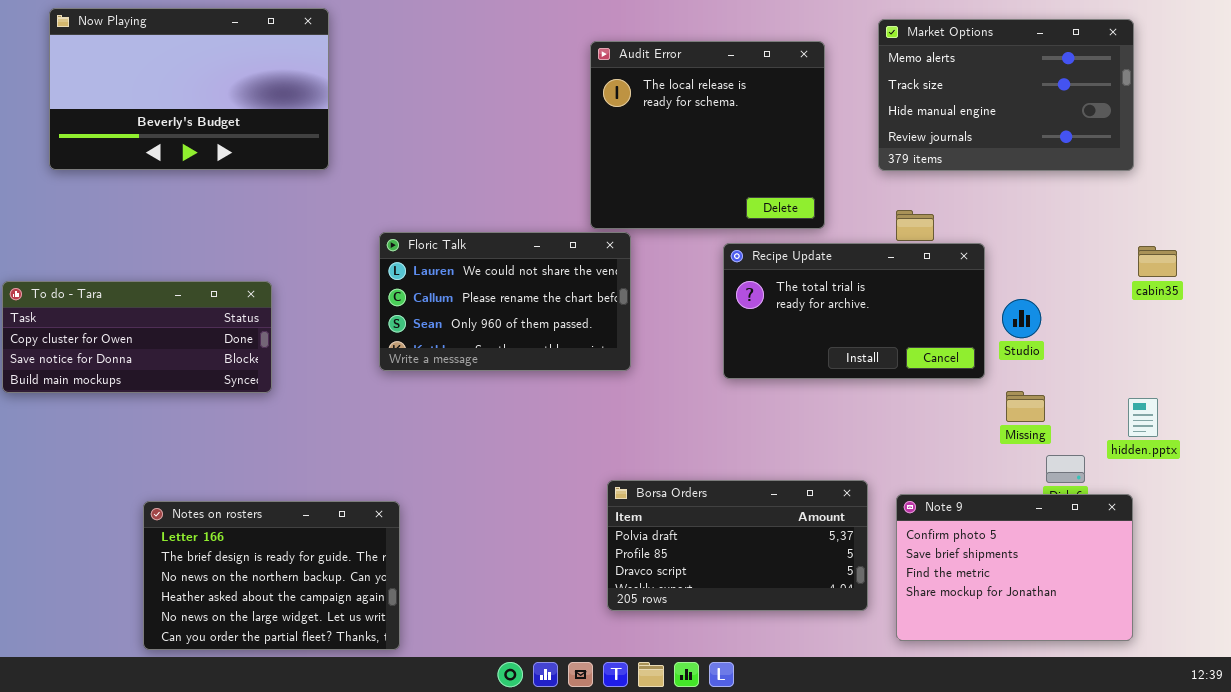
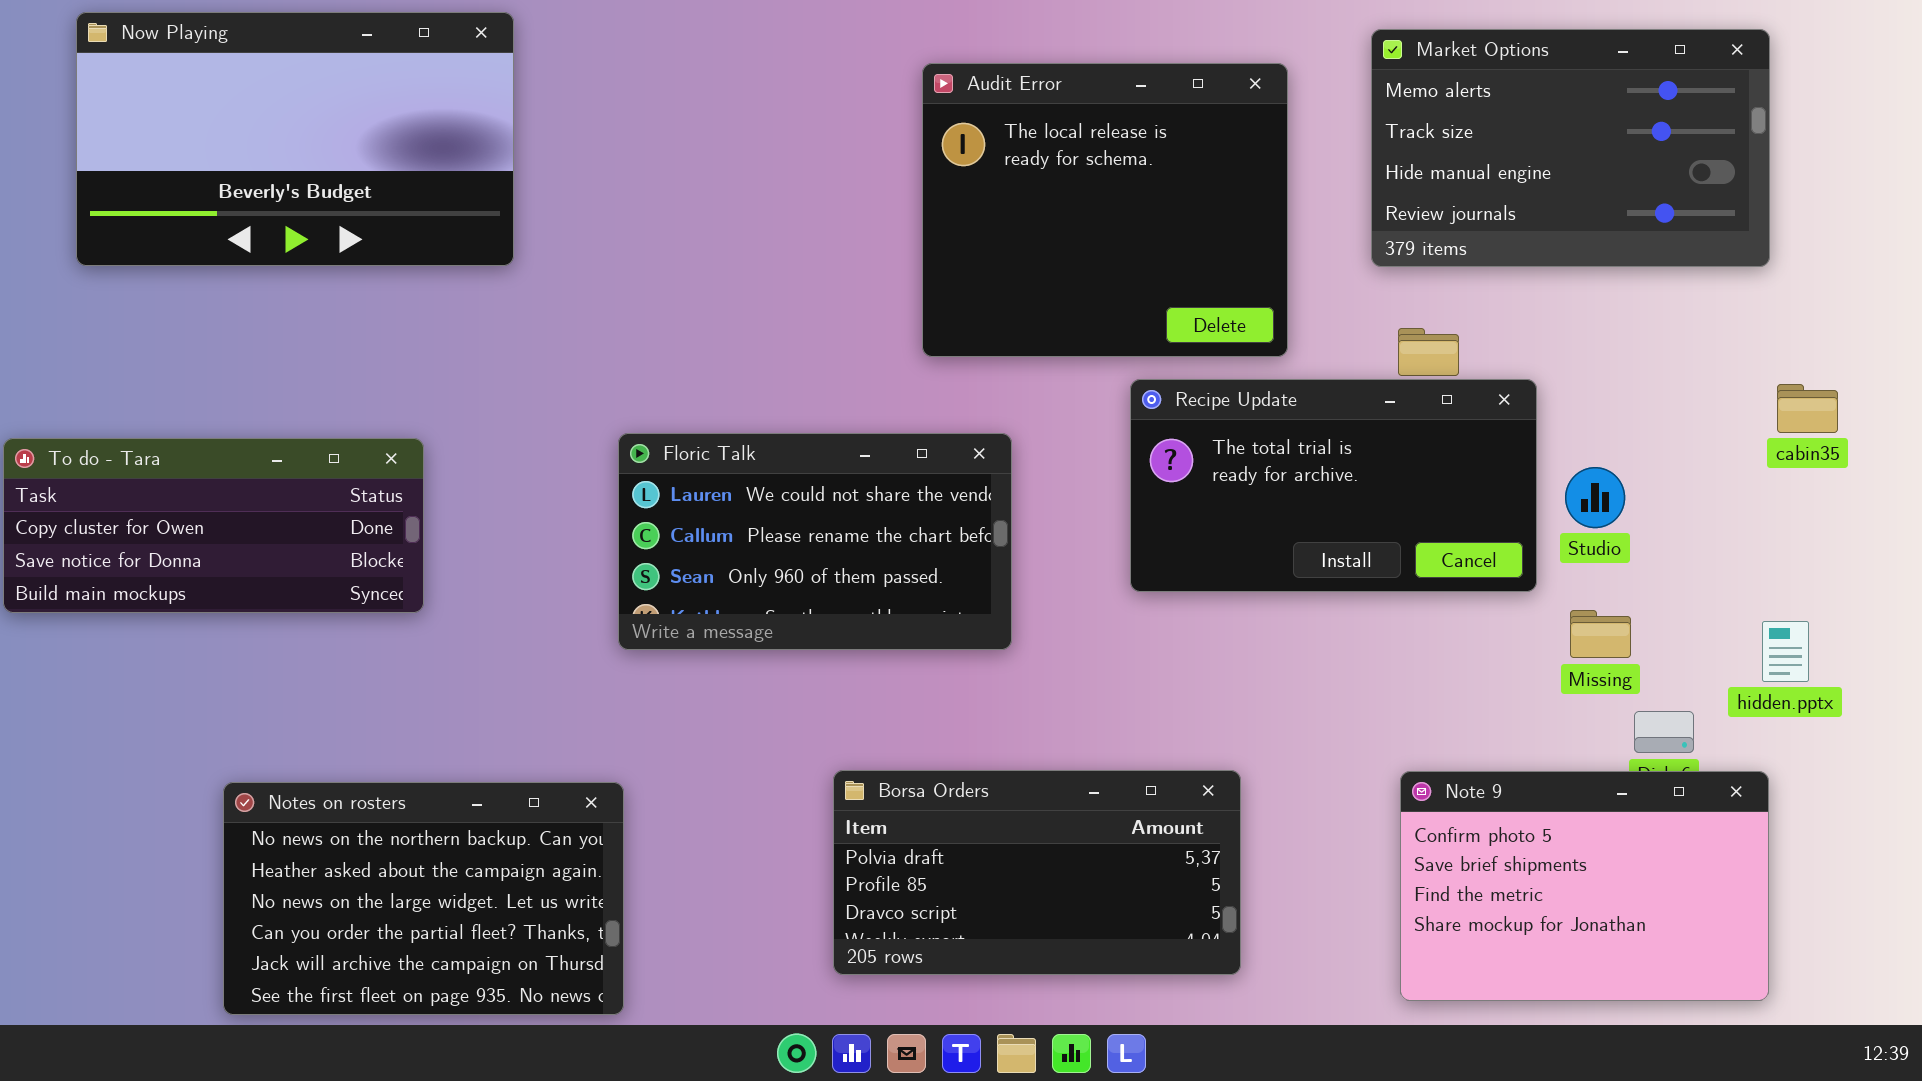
Floric Talk: [379,232,631,371] -> [618,433,1012,650], moved
Borsa Orders: [607,480,868,611] -> [833,770,1241,975], moved
Notes on rosters: [143,501,400,650] -> [223,782,624,1015], scrolled down 2 rows

